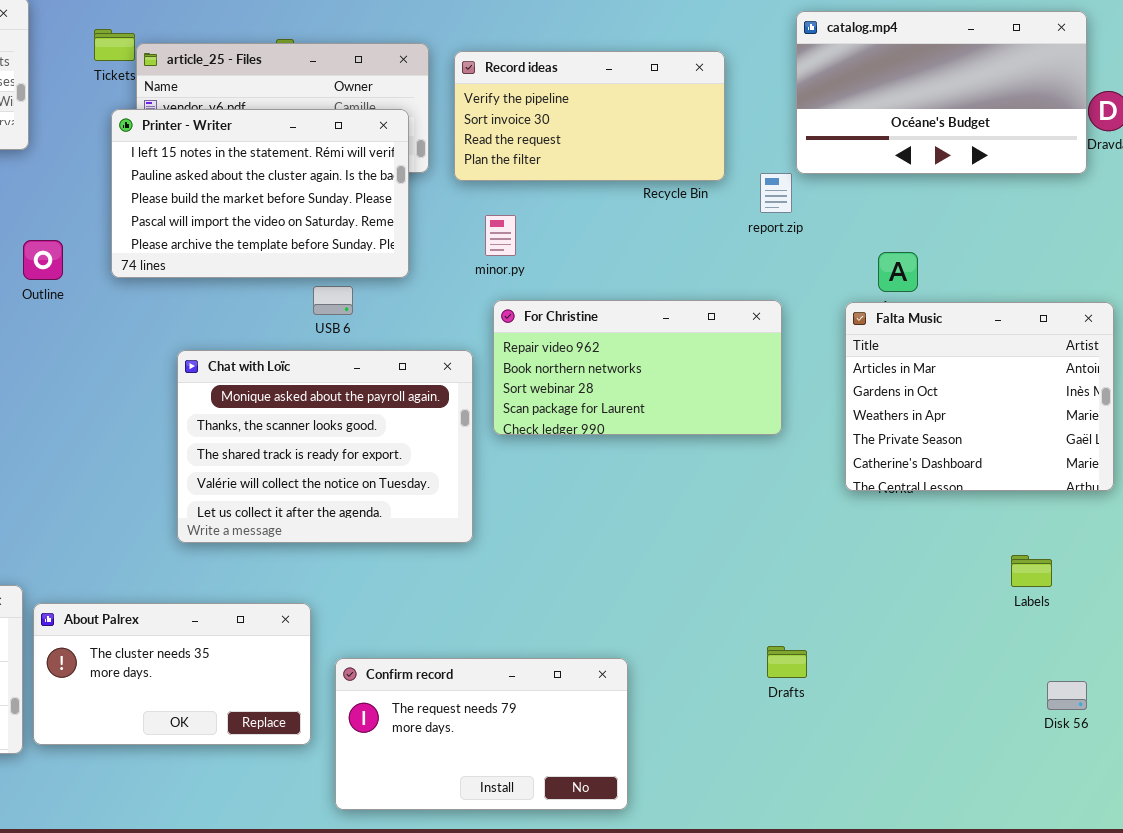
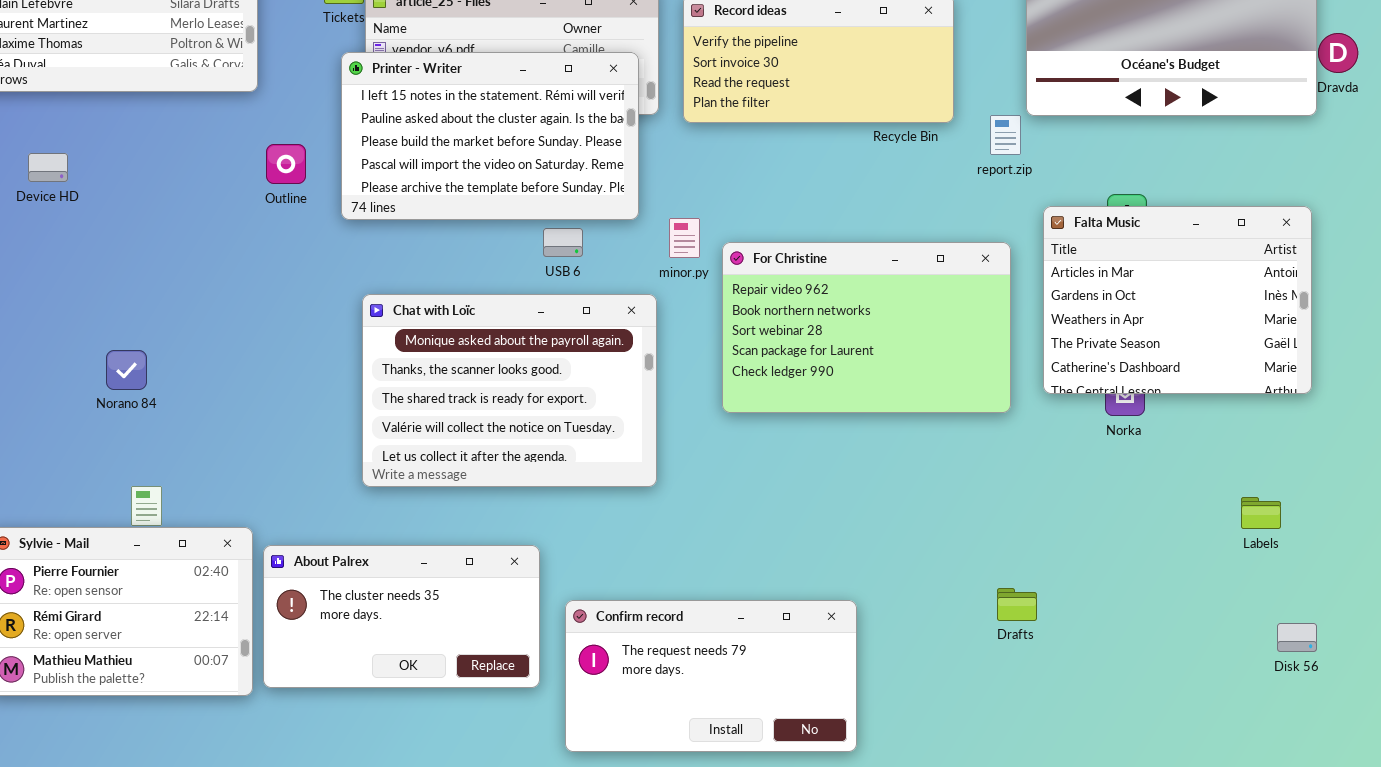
minor.py: [485,215,516,256] -> [669,218,700,258], moved
Outline: [23,240,63,280] -> [266,144,306,184], moved
For Christine: [493,300,782,435] -> [722,242,1011,413], resized
Falta Music: [845,302,1114,491] -> [1043,206,1312,394], moved
Chat with Loïc: [177,350,473,543] -> [362,294,657,487], moved

